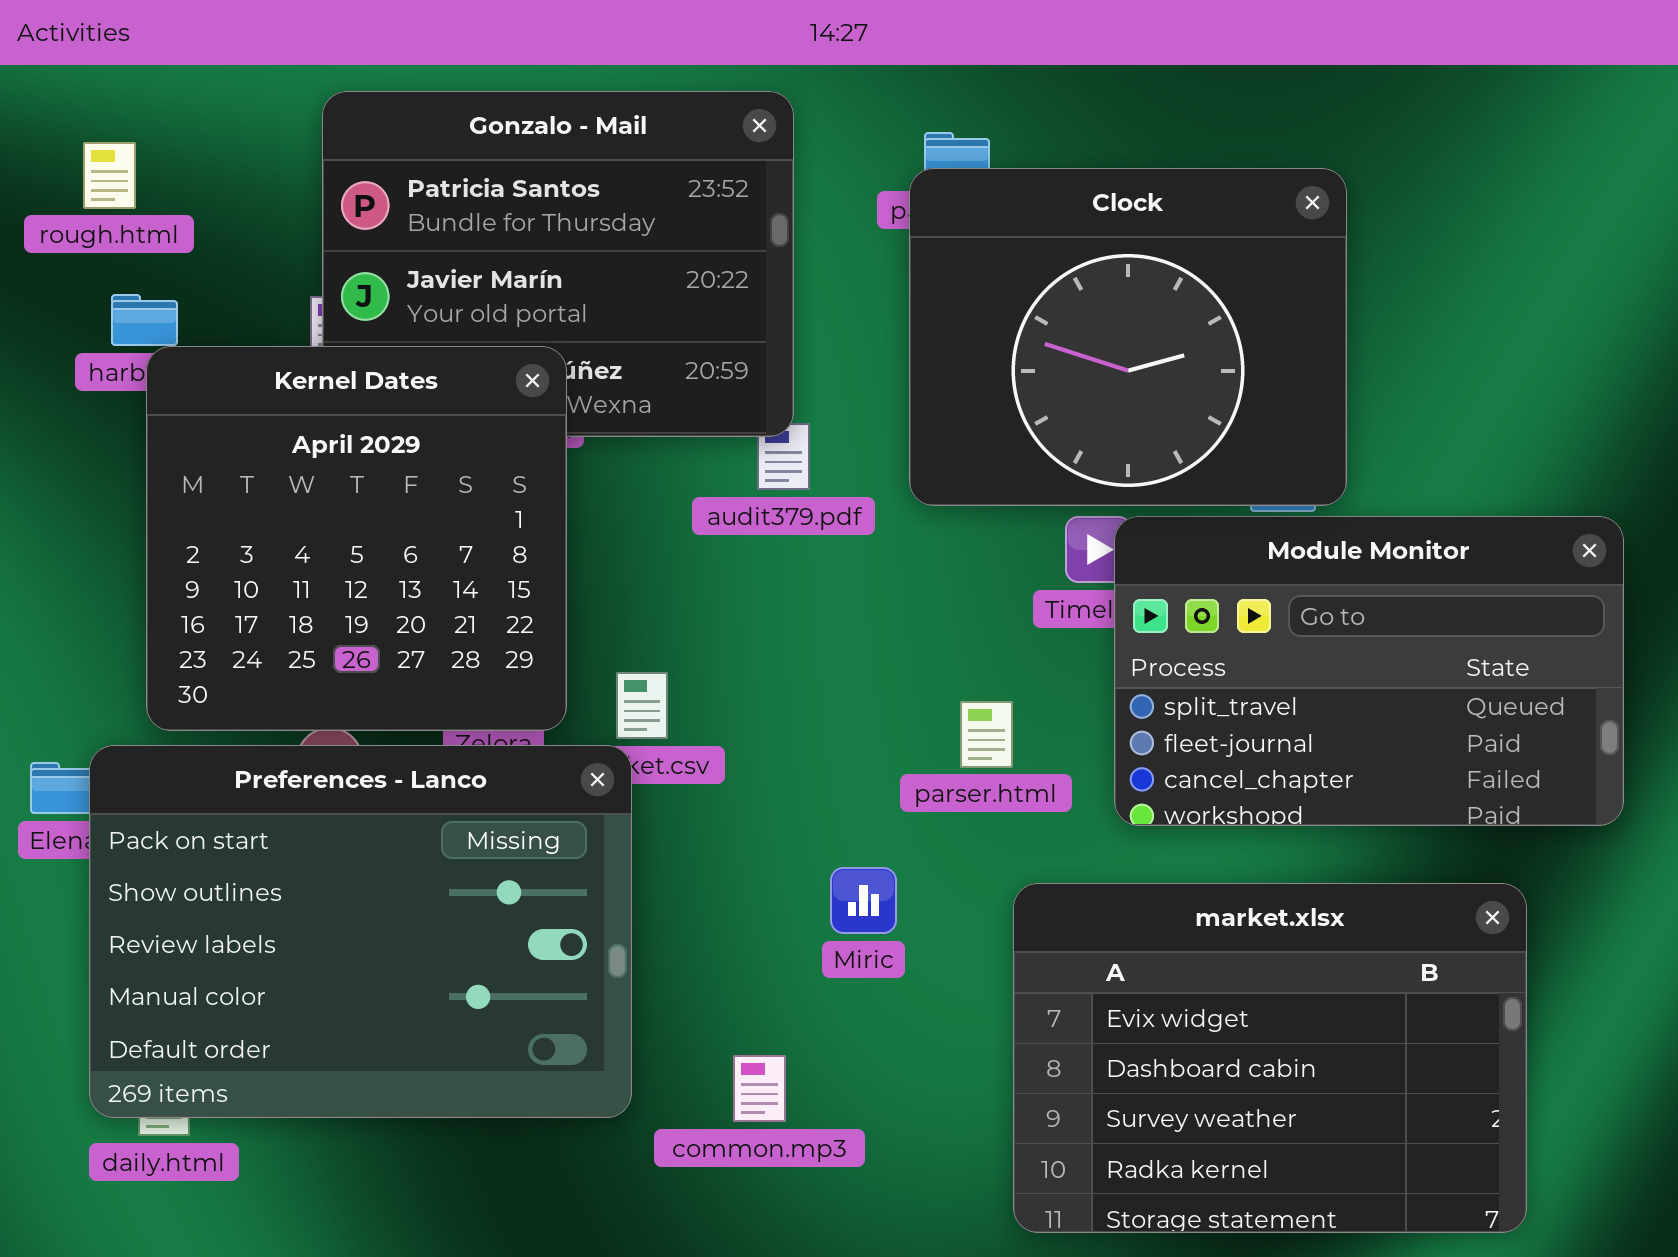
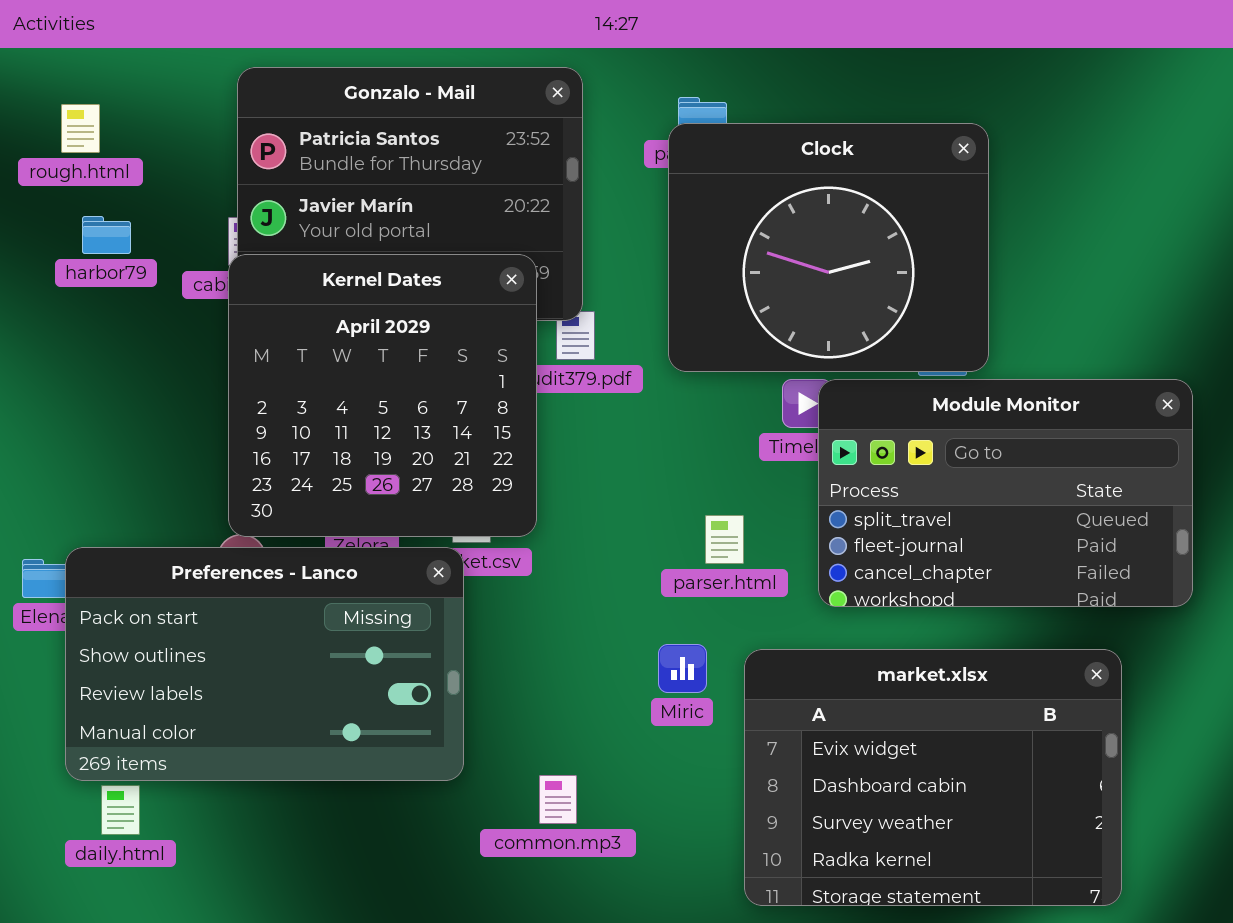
Kernel Dates: [146,346,567,731] -> [228,254,537,537], moved
Preferences - Lanco: [89,745,632,1118] -> [65,547,464,781], resized
Miric: [830,867,897,934] -> [658,644,707,693], moved

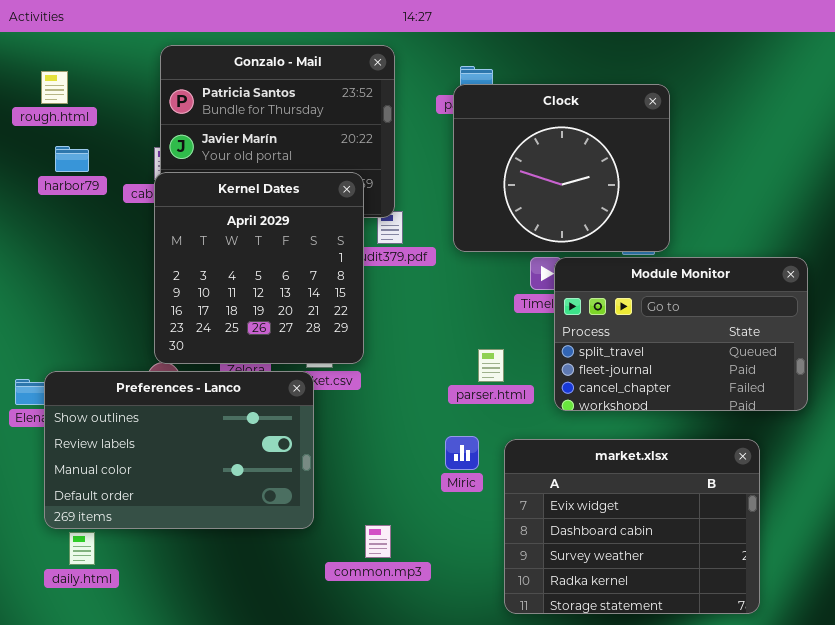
Preferences - Lanco: [65,547,464,781] -> [44,371,314,529], scrolled down 1 row

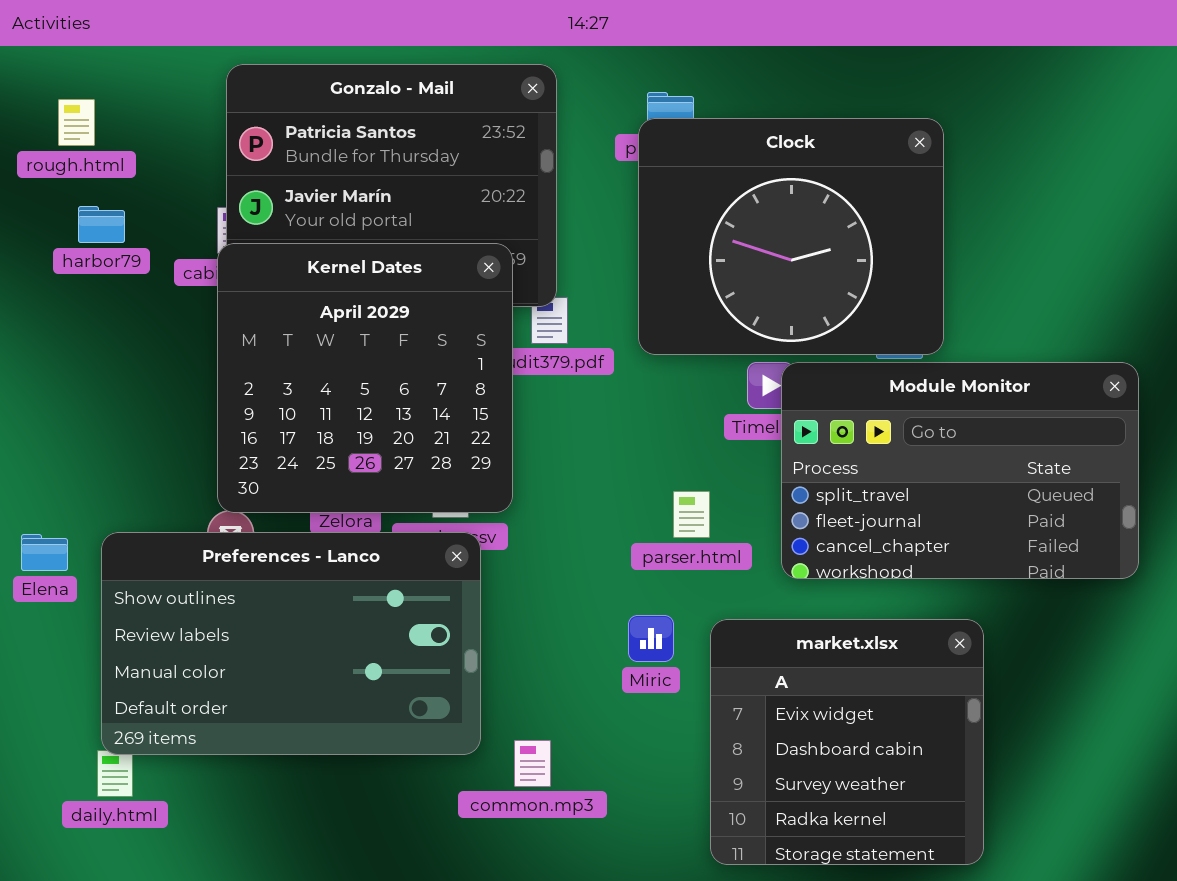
Preferences - Lanco: [44,371,314,529] -> [101,532,481,755], moved
market.xlsx: [504,439,760,614] -> [710,619,984,865], resized

